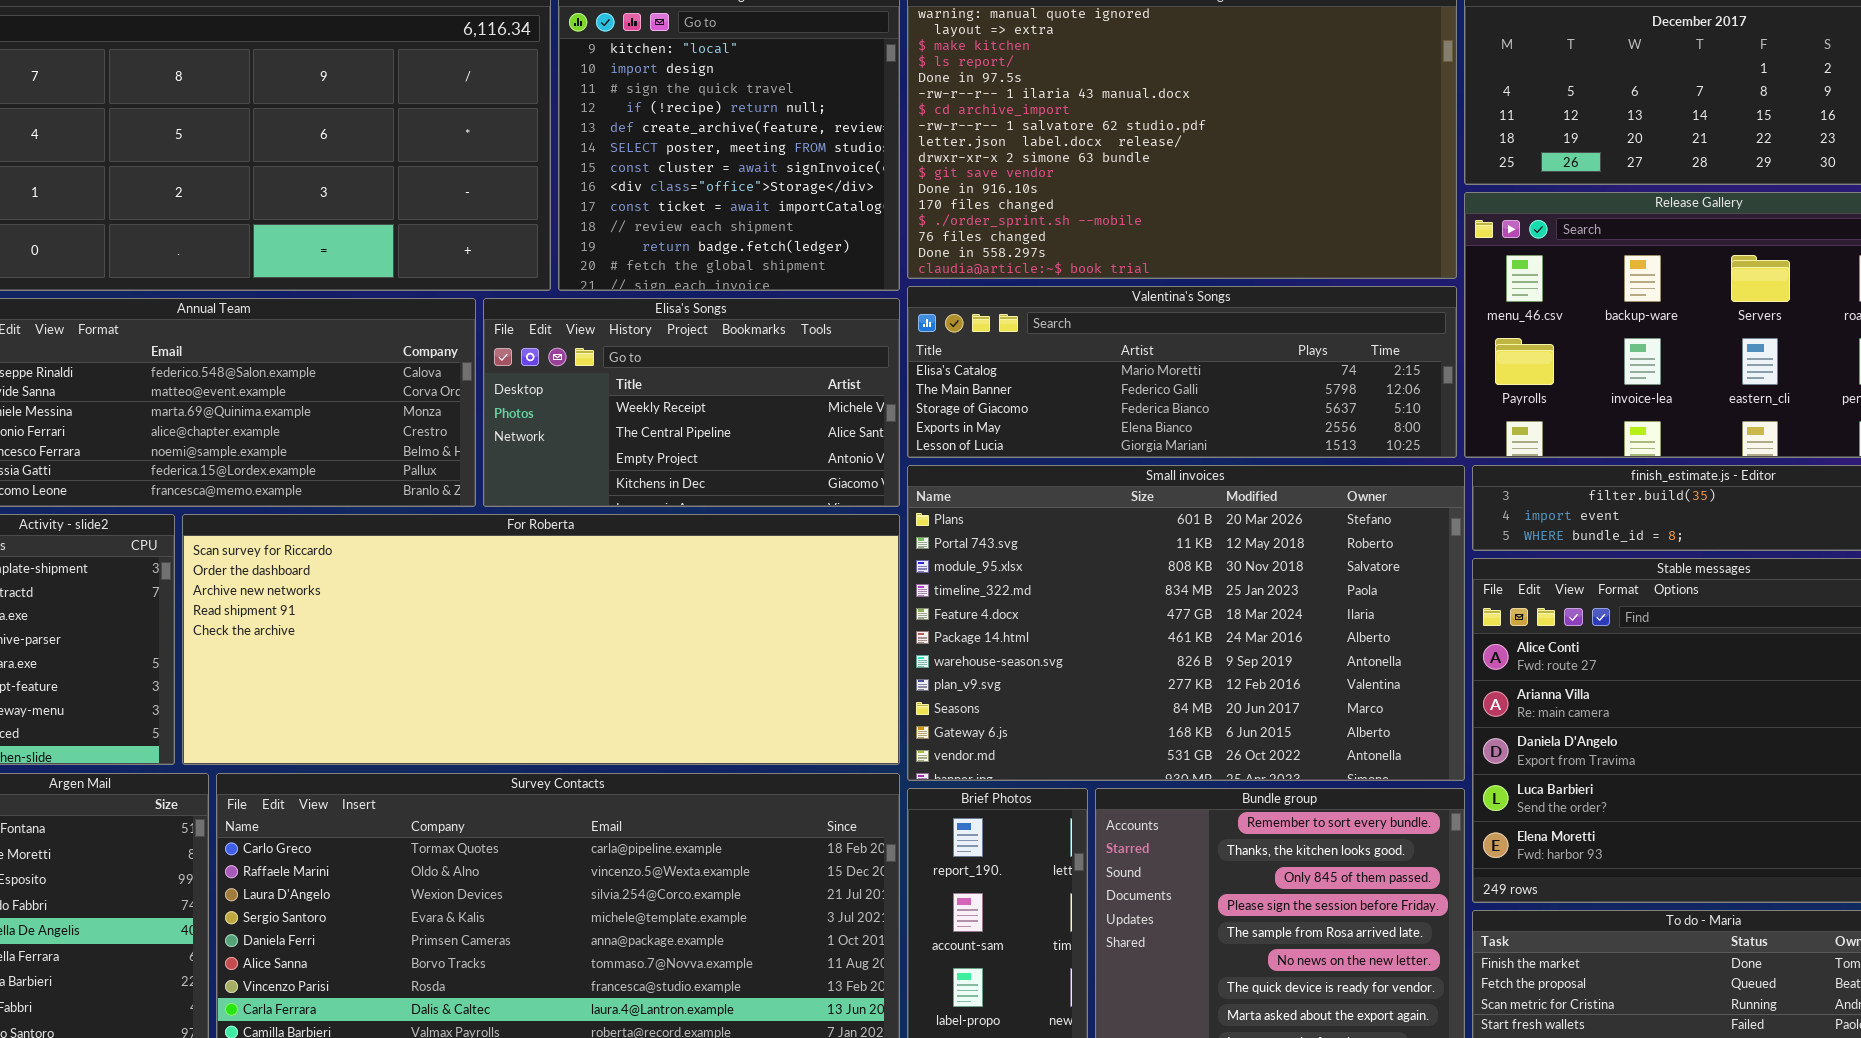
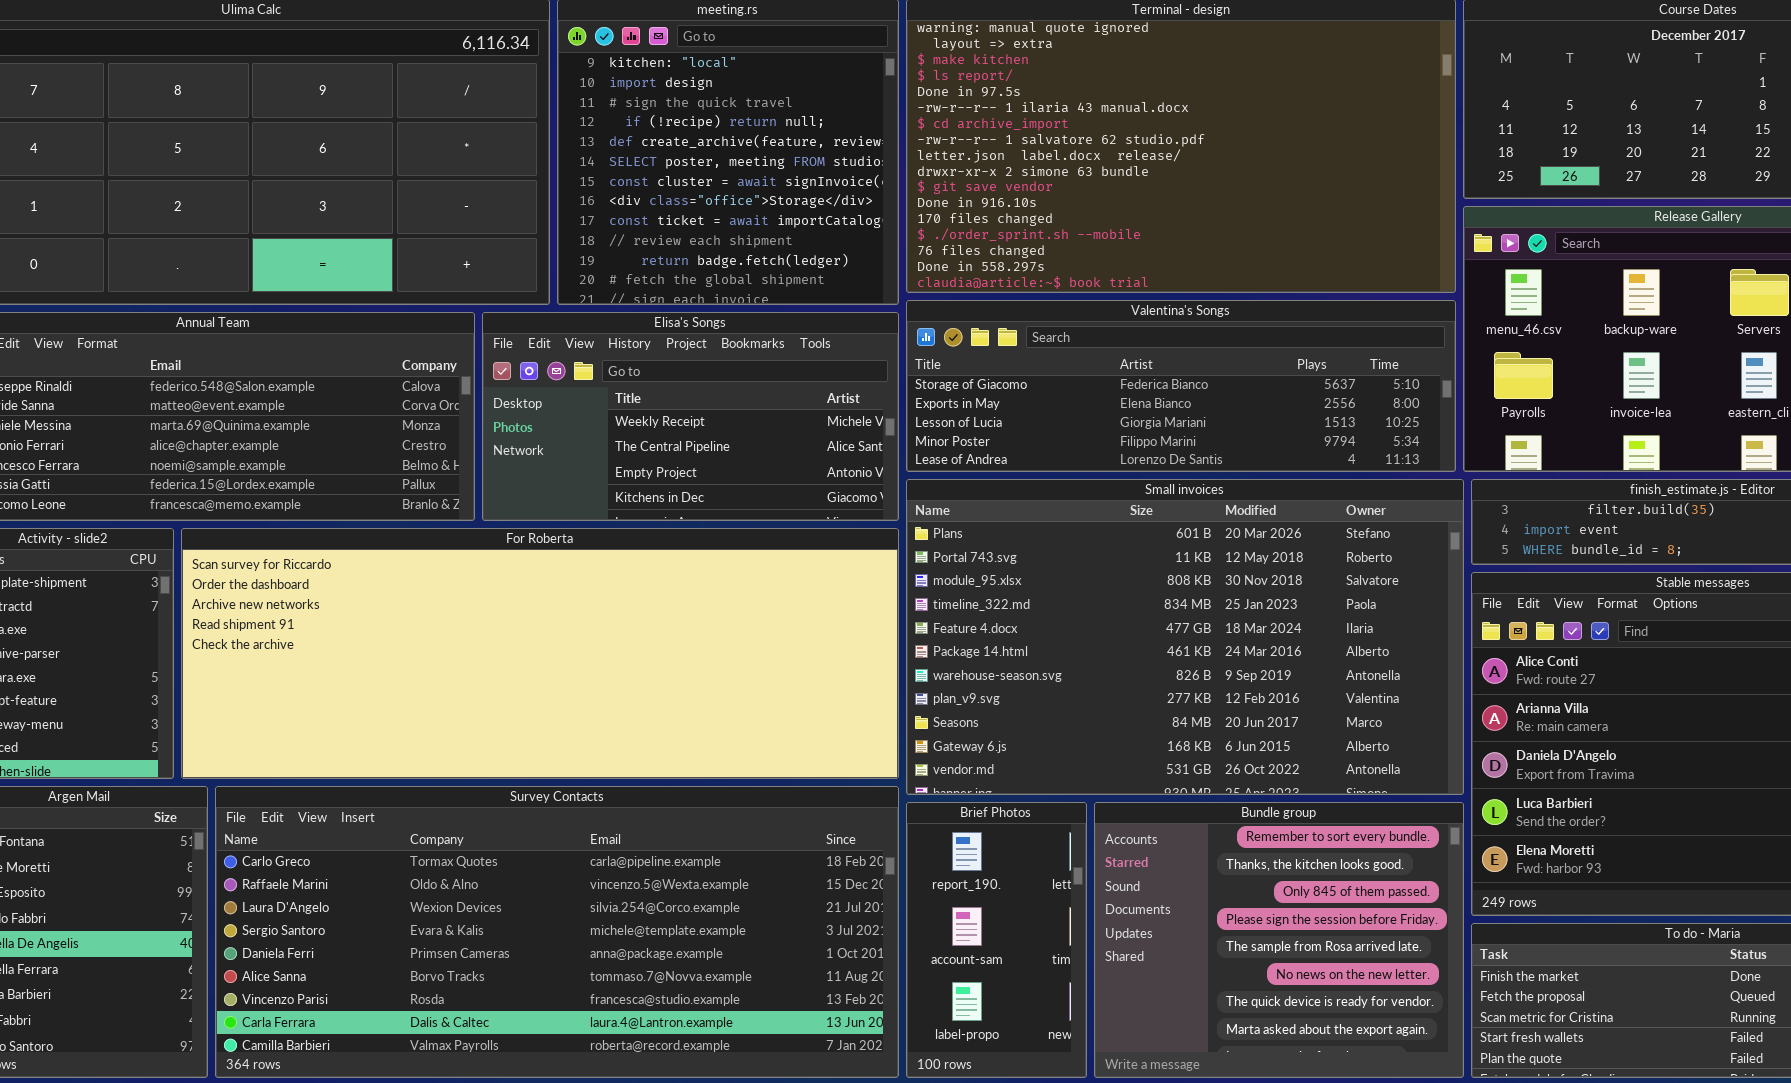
Valentina's Songs: [907,286,1457,458] -> [906,300,1456,472], scrolled down 2 rows

